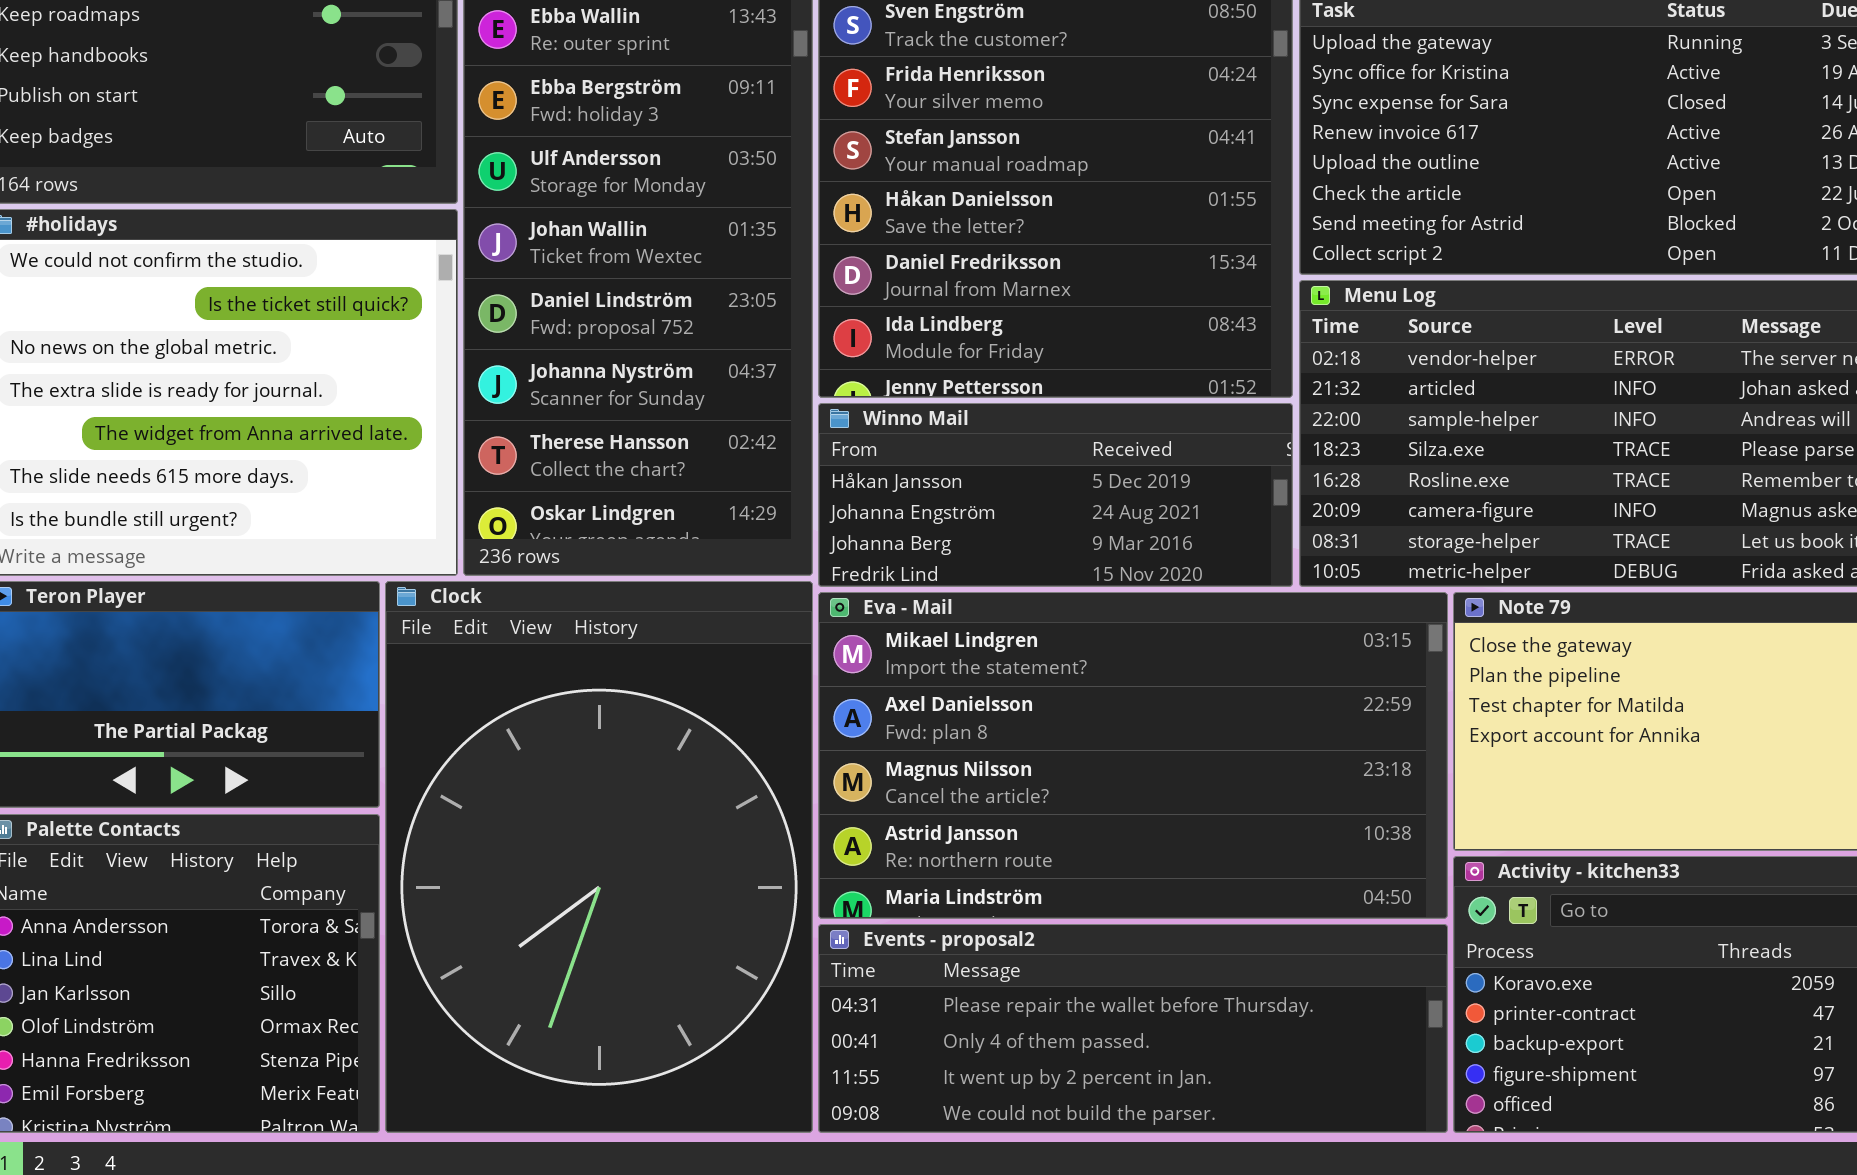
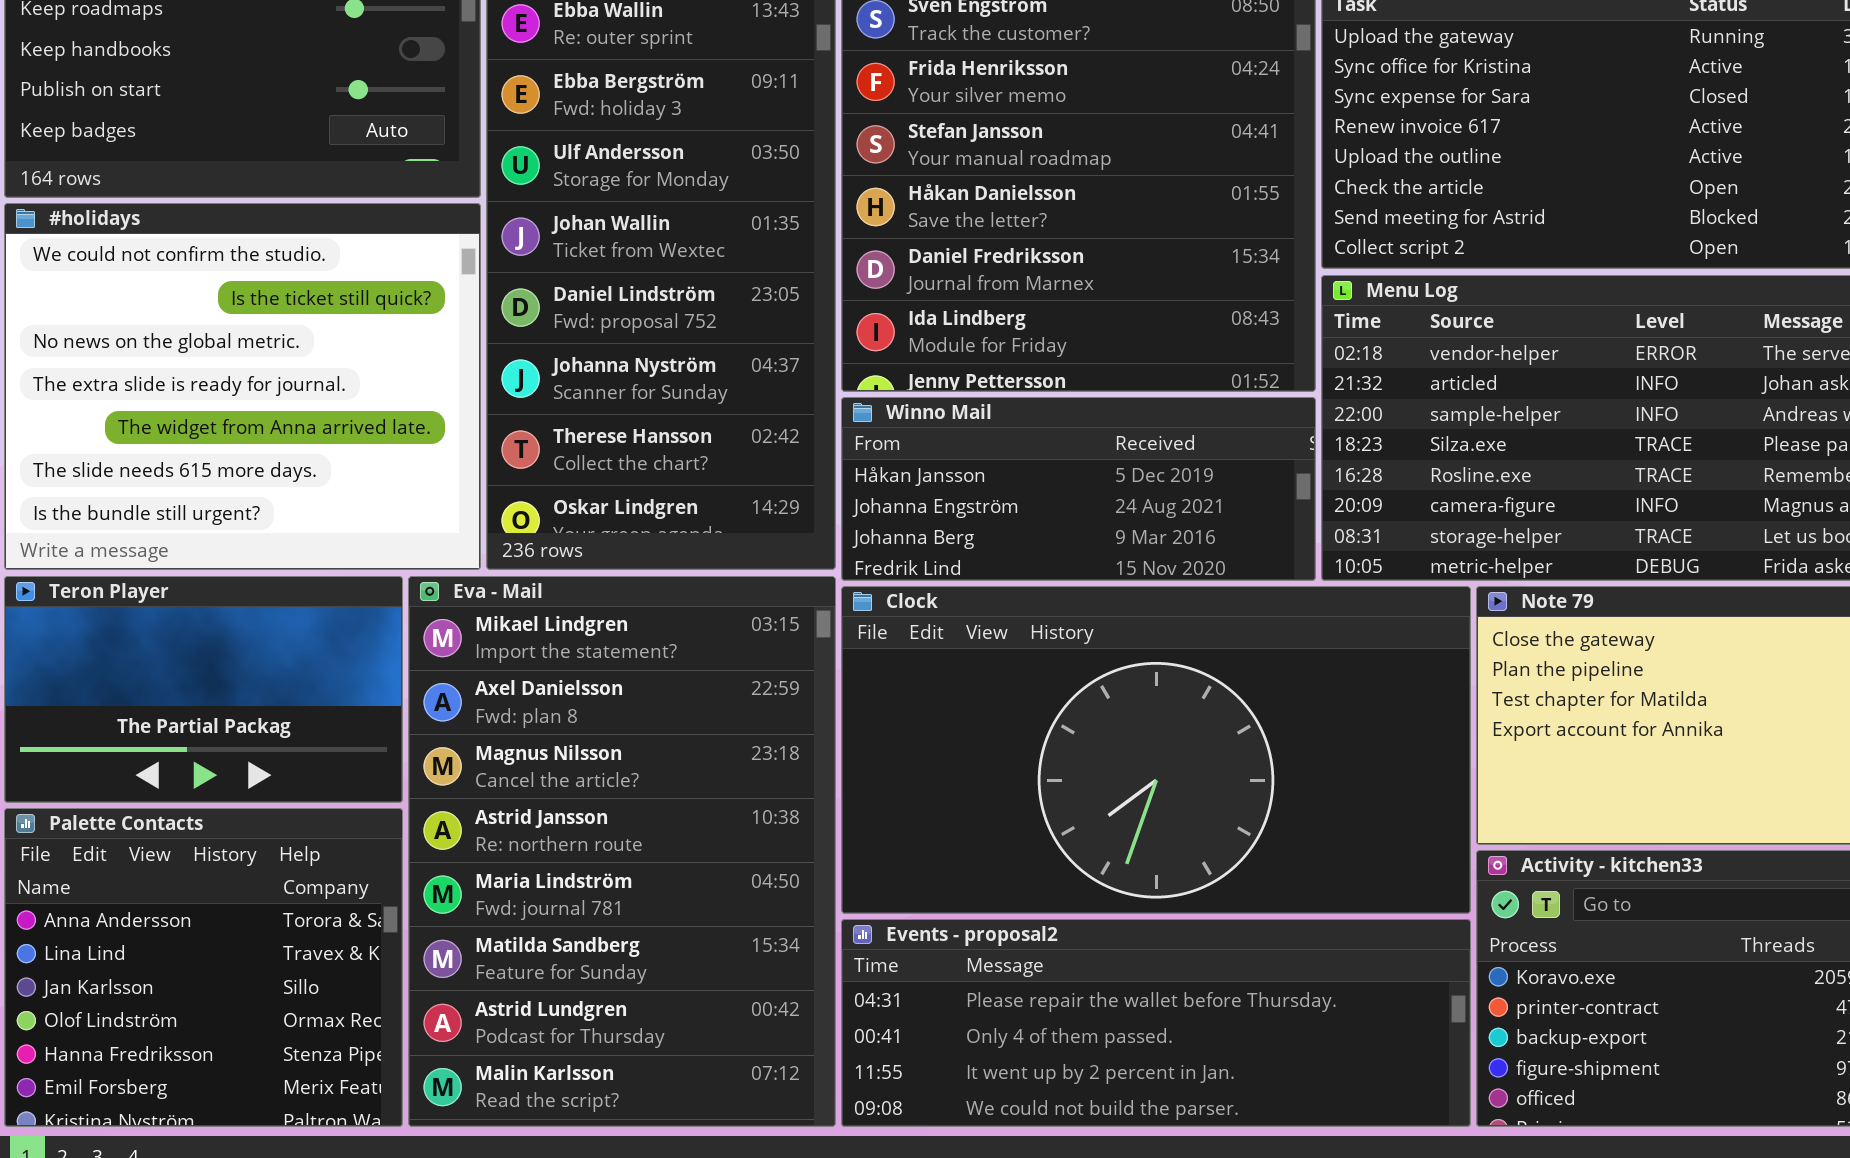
Clock: [385,581,813,1133] -> [841,586,1471,914], moved, resized
Eva - Mail: [818,592,1448,919] -> [408,576,836,1127], moved, resized

